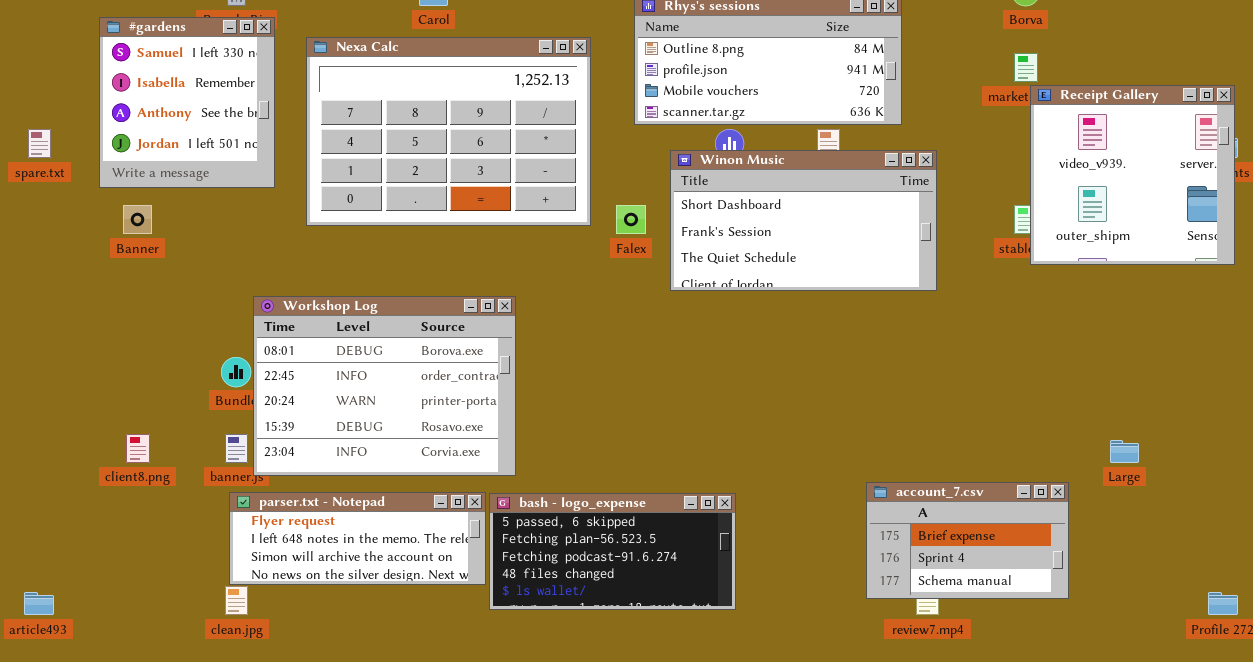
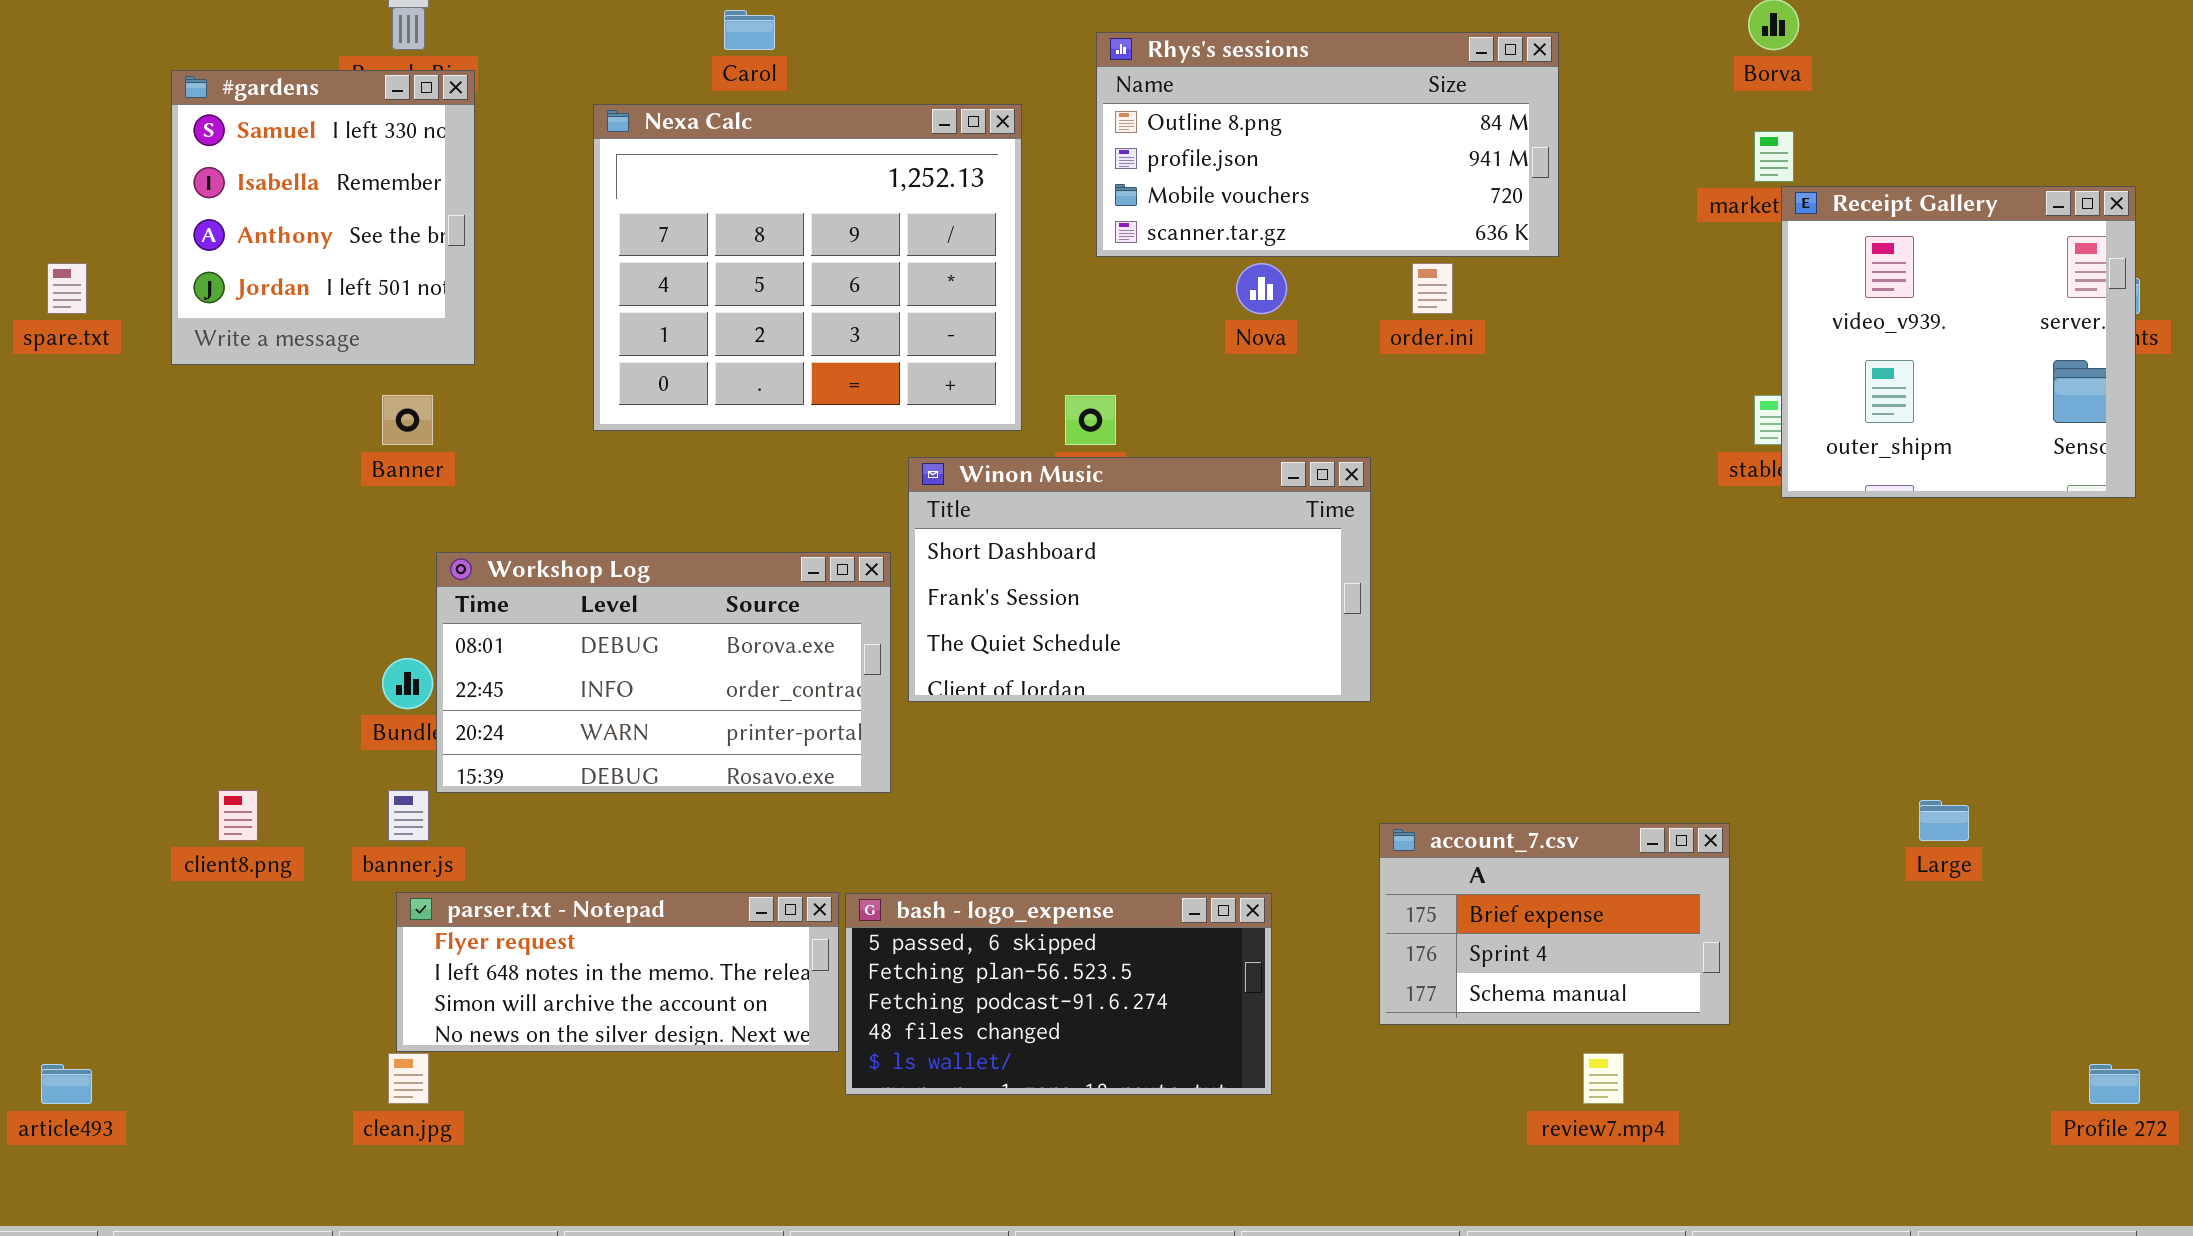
Nexa Calc: [306,37,591,226] -> [593,104,1022,431], resized
Winon Music: [670,150,937,291] -> [908,457,1371,702], moved
Banner: [123,205,152,234] -> [382,395,433,445], moved
Workshop Log: [253,296,516,476] -> [436,552,891,793], resized
account_7.csv: [866,482,1069,599] -> [1379,823,1730,1025], moved

